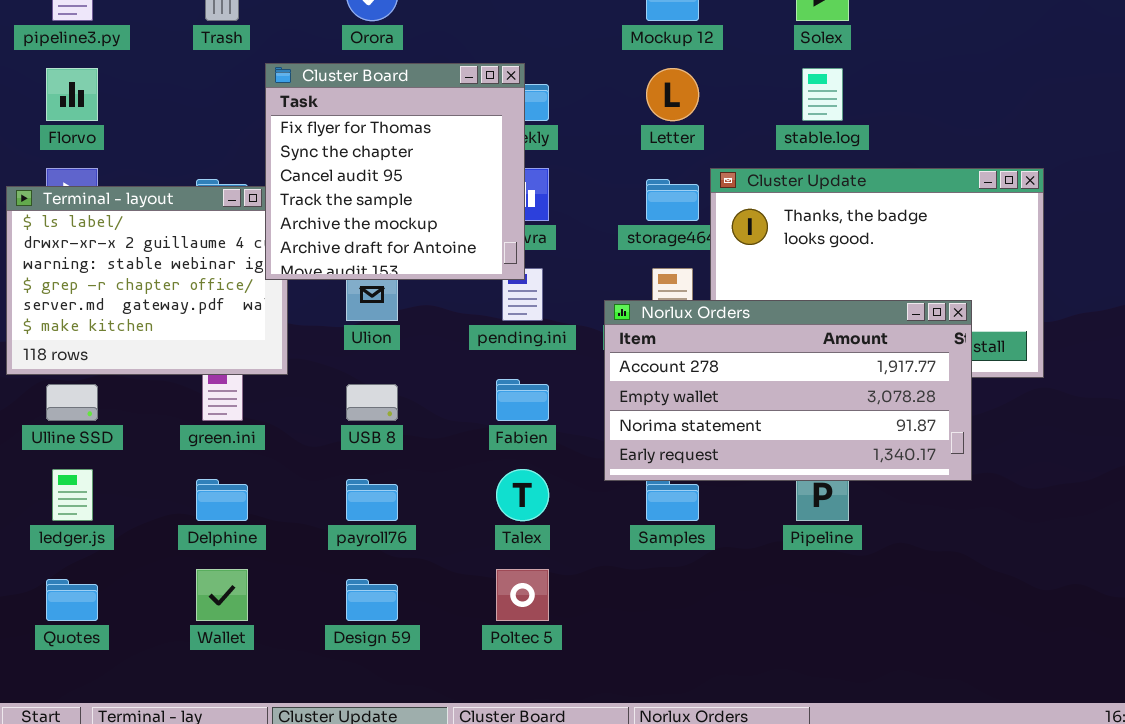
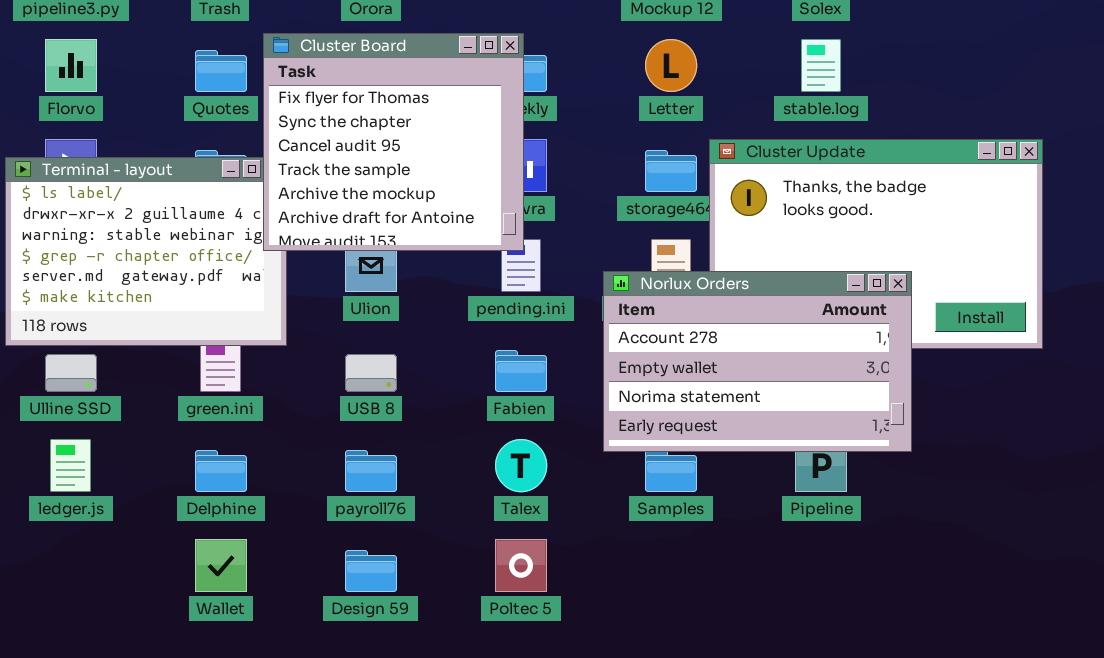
Norlux Orders: [604,300,972,481] -> [603,271,912,452], resized
Quotes: [46,579,98,621] -> [195,50,247,92], moved

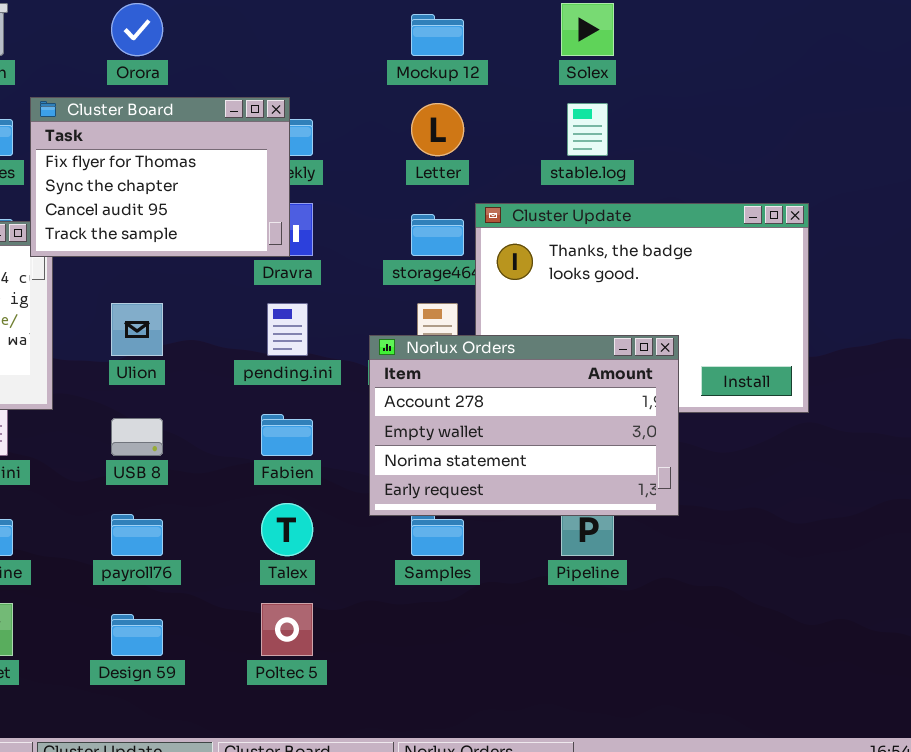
Cluster Board: [263,33,524,251] -> [30,97,290,257], resized

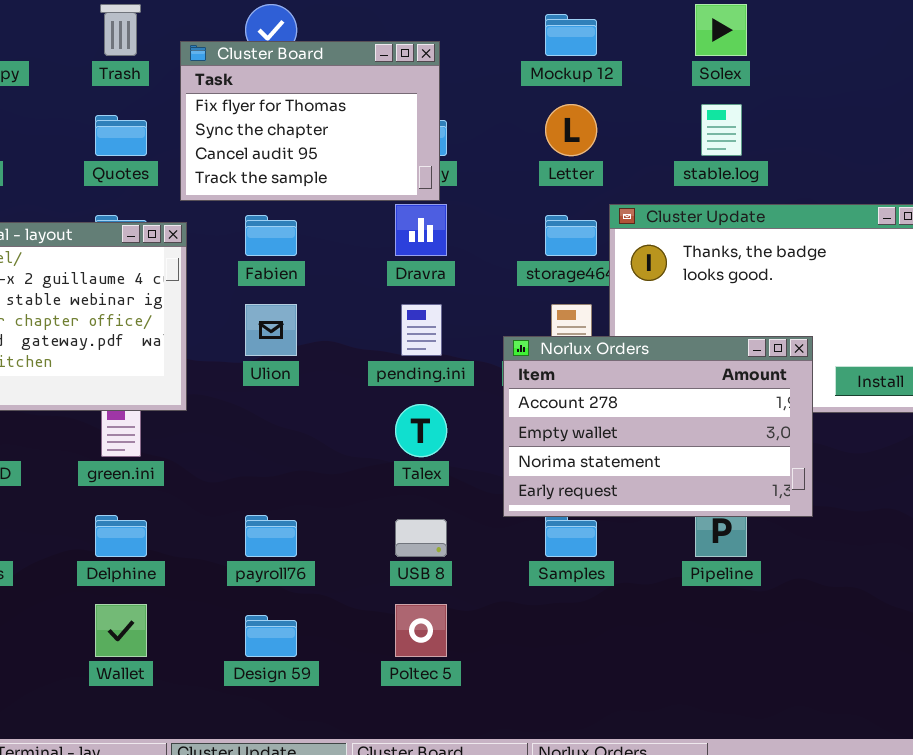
Cluster Board: [30,97,290,257] -> [180,41,440,201], moved
Fabien: [261,414,313,456] -> [245,215,297,256], moved
USB 8: [111,418,163,456] -> [395,519,447,557], moved
Talex: [261,503,313,556] -> [395,404,447,457], moved

